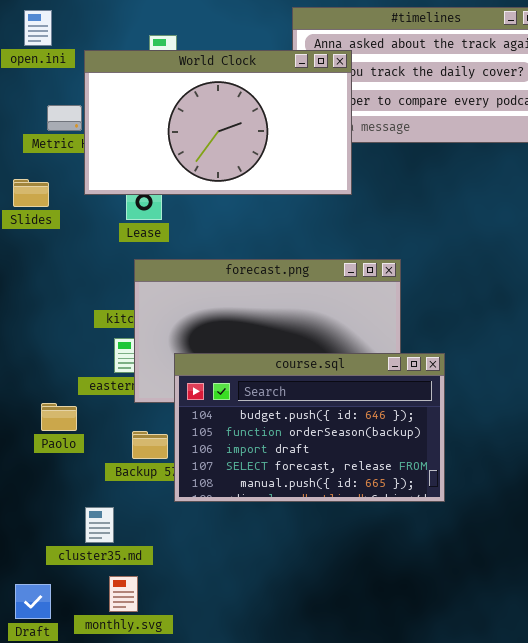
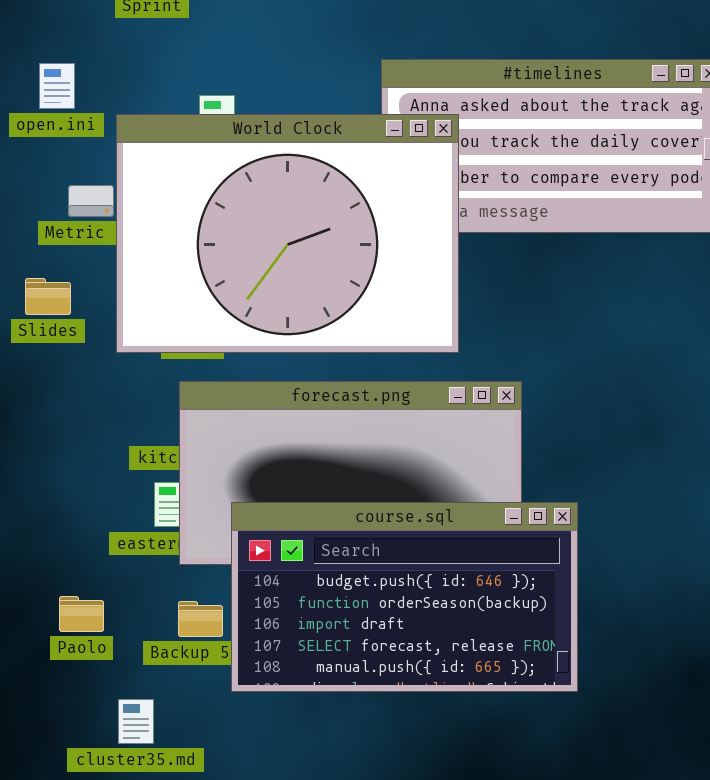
World Clock: [84,50,352,195] -> [116,114,459,353], resized
Paolo: [41,403,77,431] -> [59,596,104,632], moved

